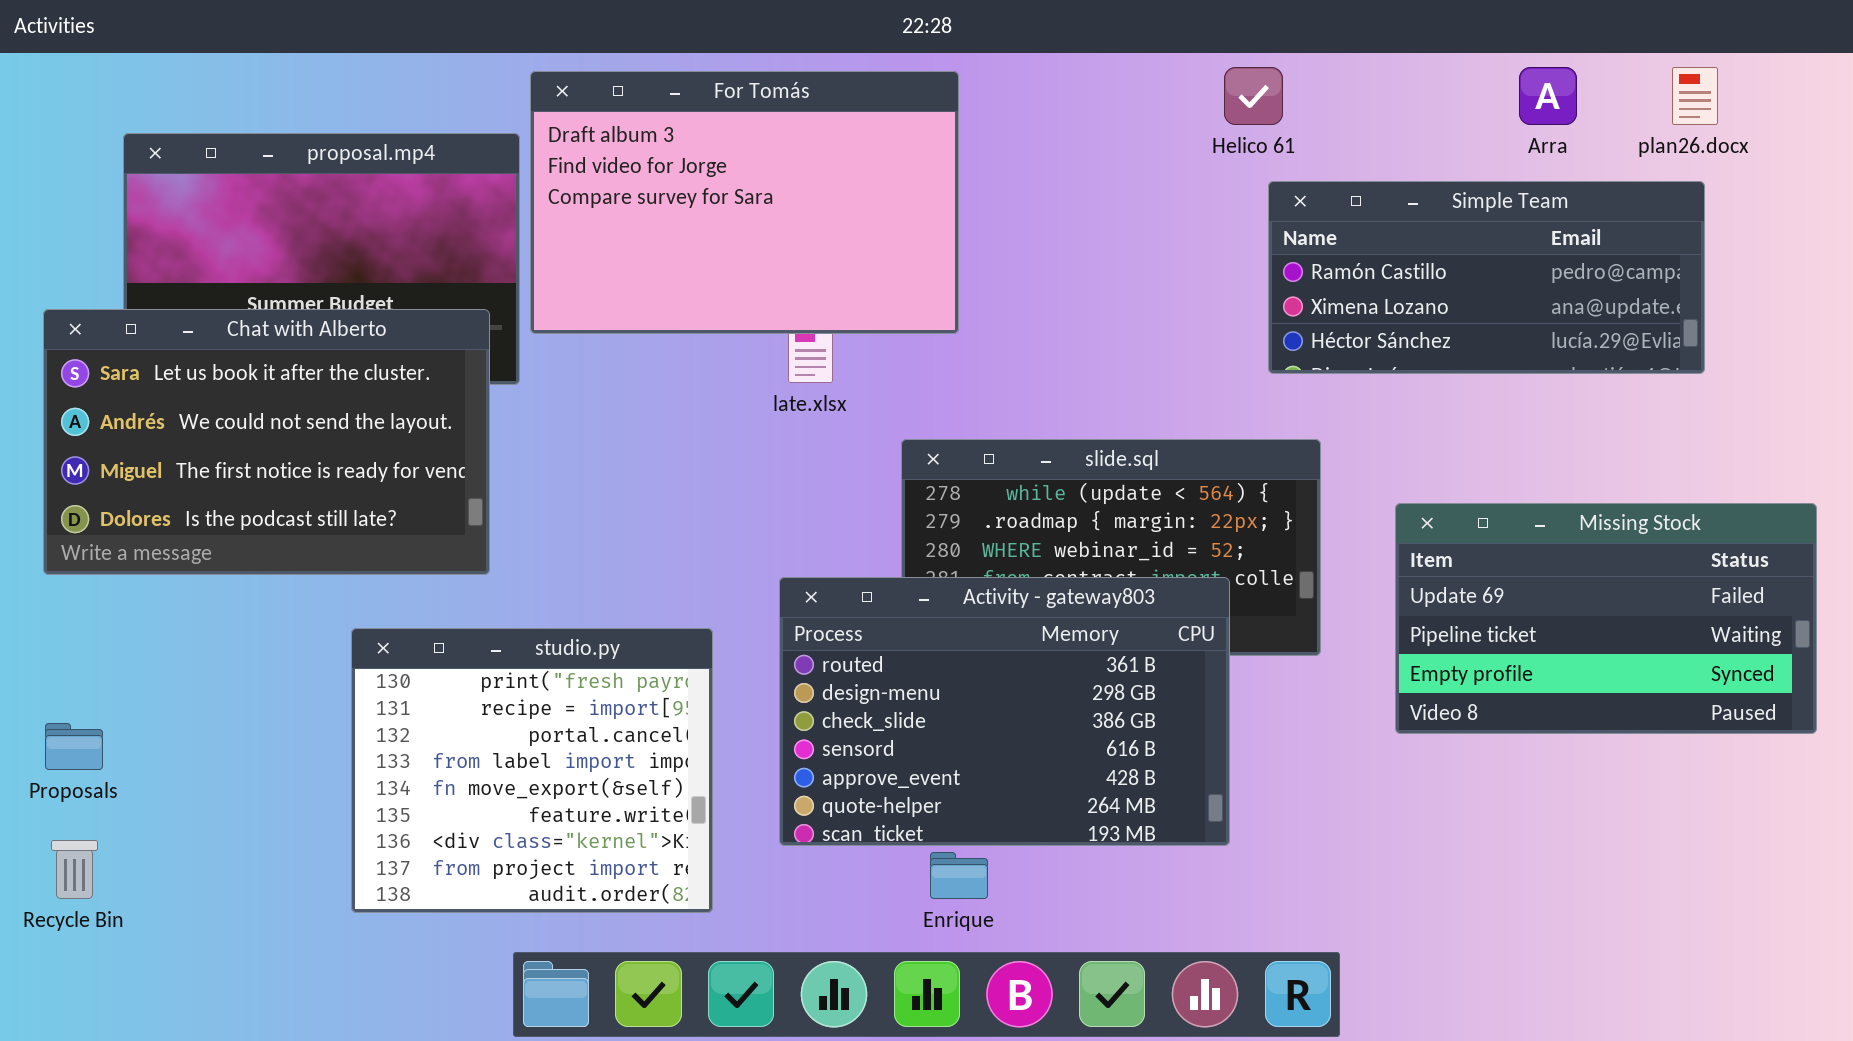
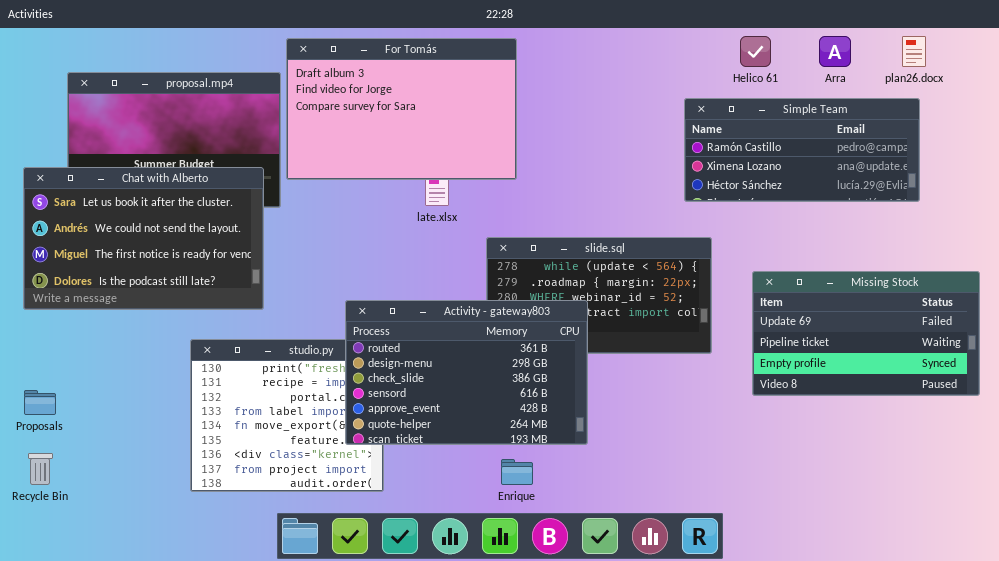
Helico 61: [1224,67,1283,125] -> [740,36,771,67], moved
Activity - gateway803: [779,577,1230,846] -> [345,300,588,445], moved

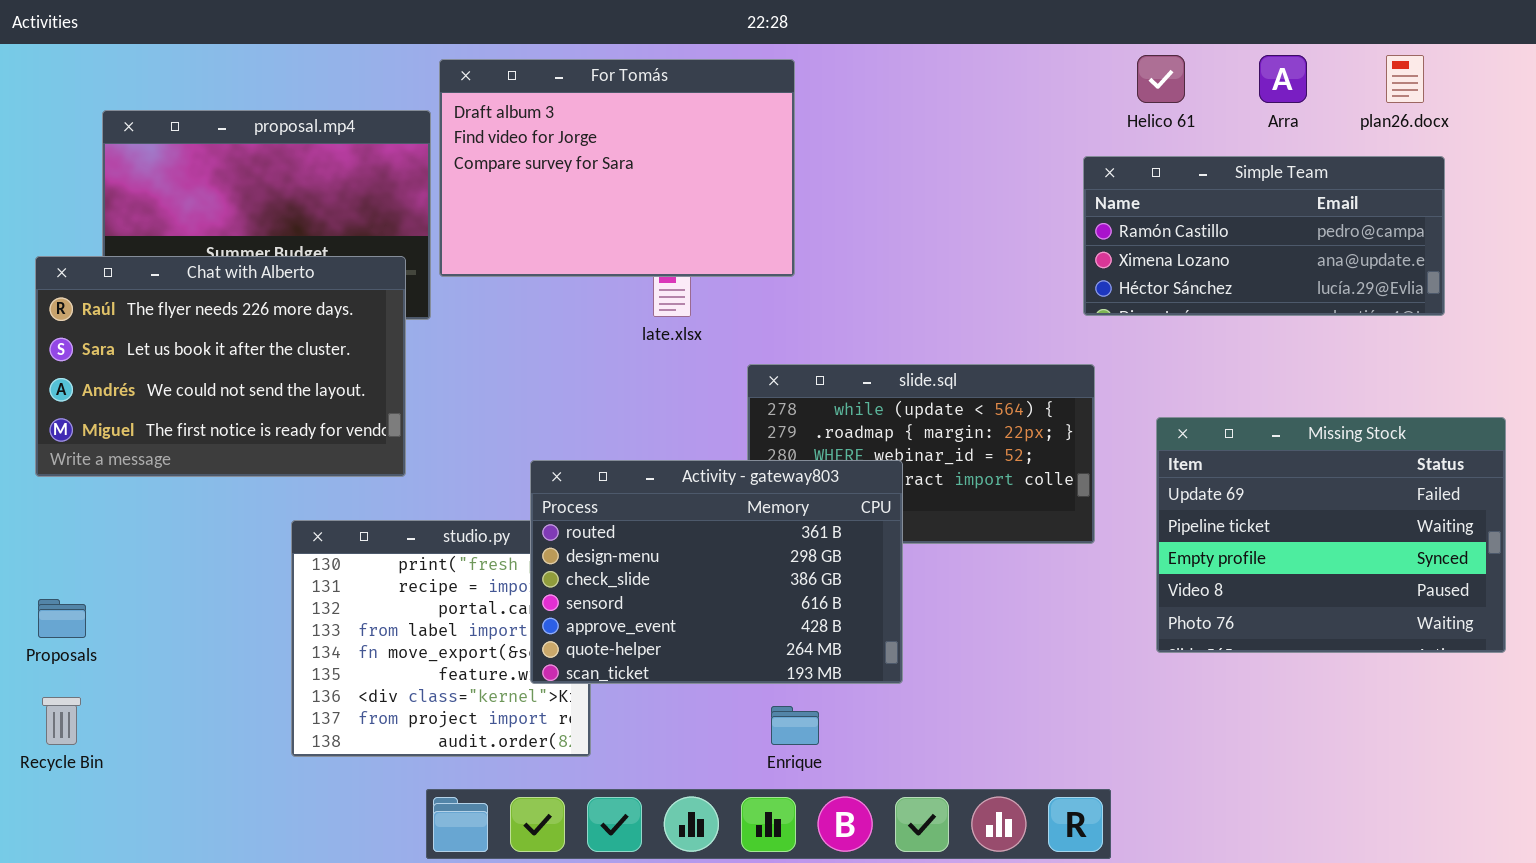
Simple Team: [684,98,920,202] -> [1083,156,1445,316], moved
Chat with Alberto: [23,167,264,310] -> [35,256,406,477], scrolled up 1 row
Missing Stock: [752,271,980,396] -> [1156,417,1506,653], resized

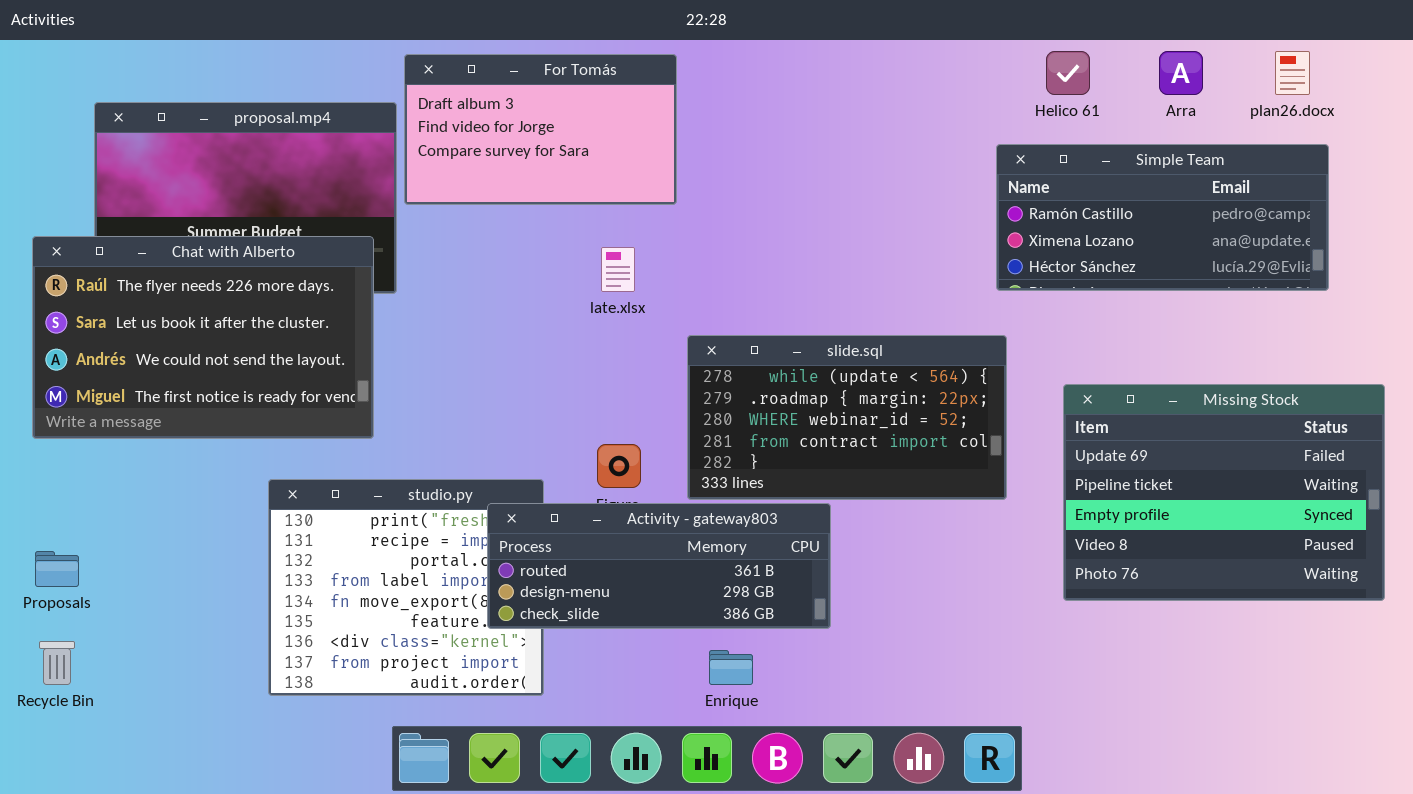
For Tomás: [439,59,795,277] -> [404,54,677,205], resized
Activity - gateway803: [530,460,903,684] -> [487,503,831,629], resized

